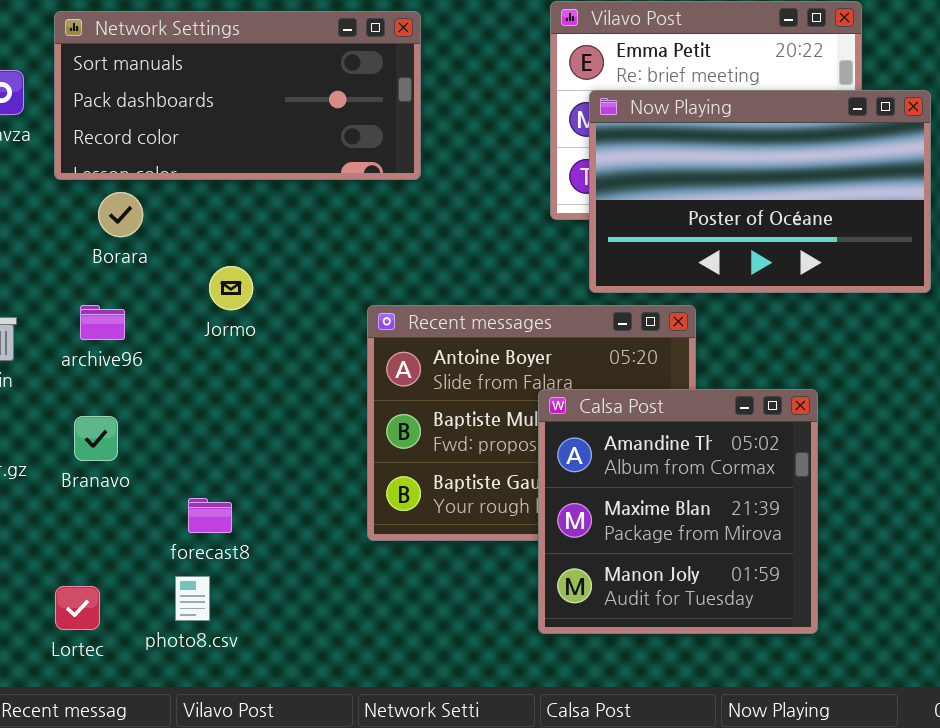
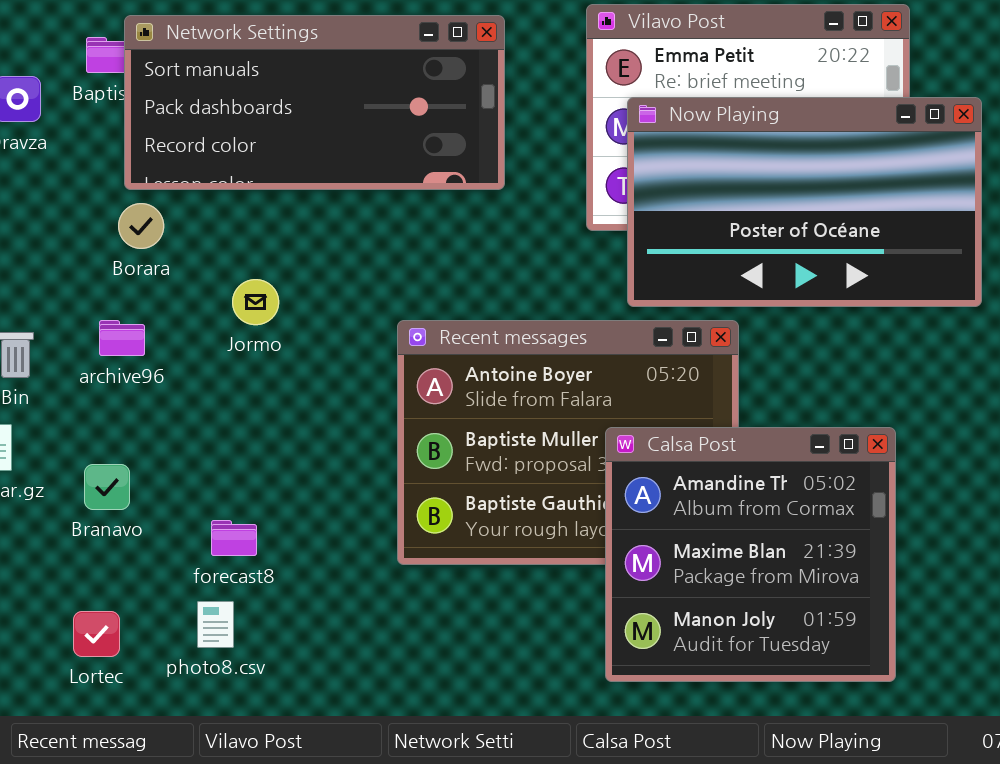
Network Settings: [54,11,421,180] -> [124,15,505,190], moved
Calsa Post: [538,389,818,634] -> [605,427,896,682], moved
Branavo: [74,416,118,461] -> [84,464,130,510], moved

